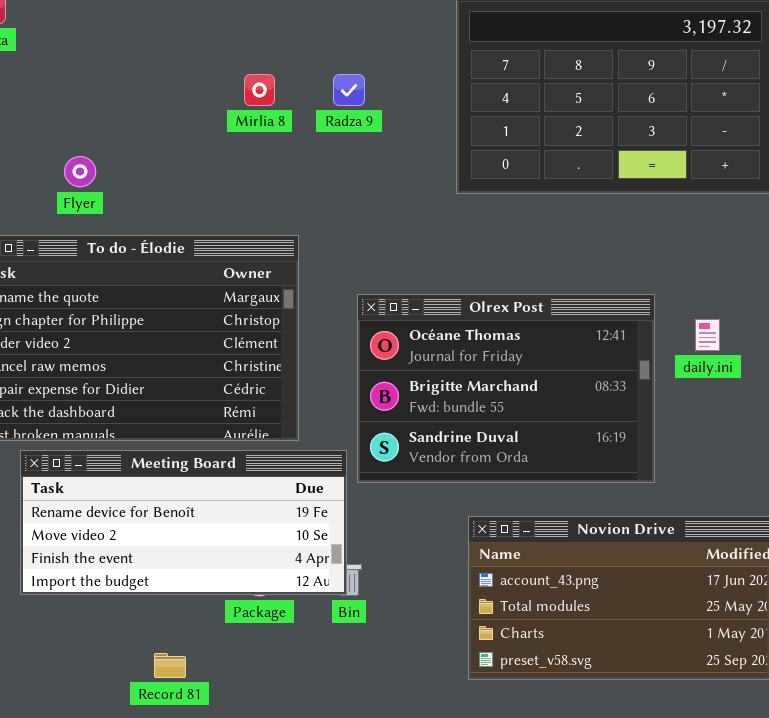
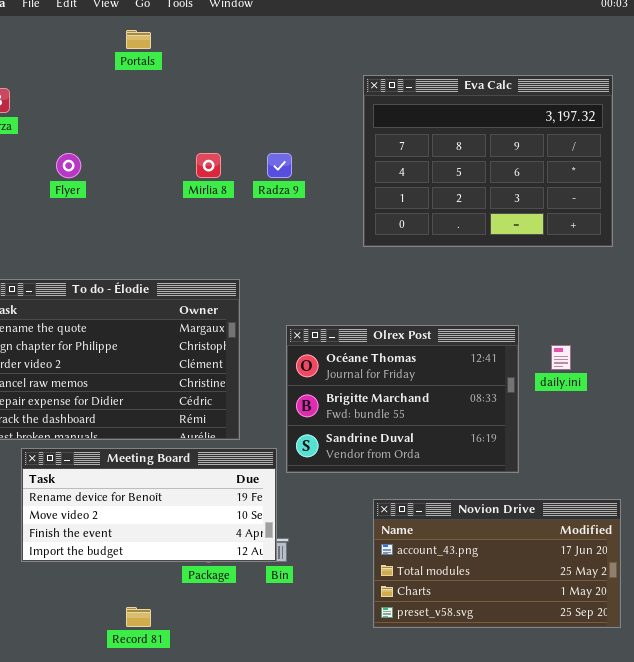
Flyer: [64,156,96,187] -> [56,153,81,178], moved

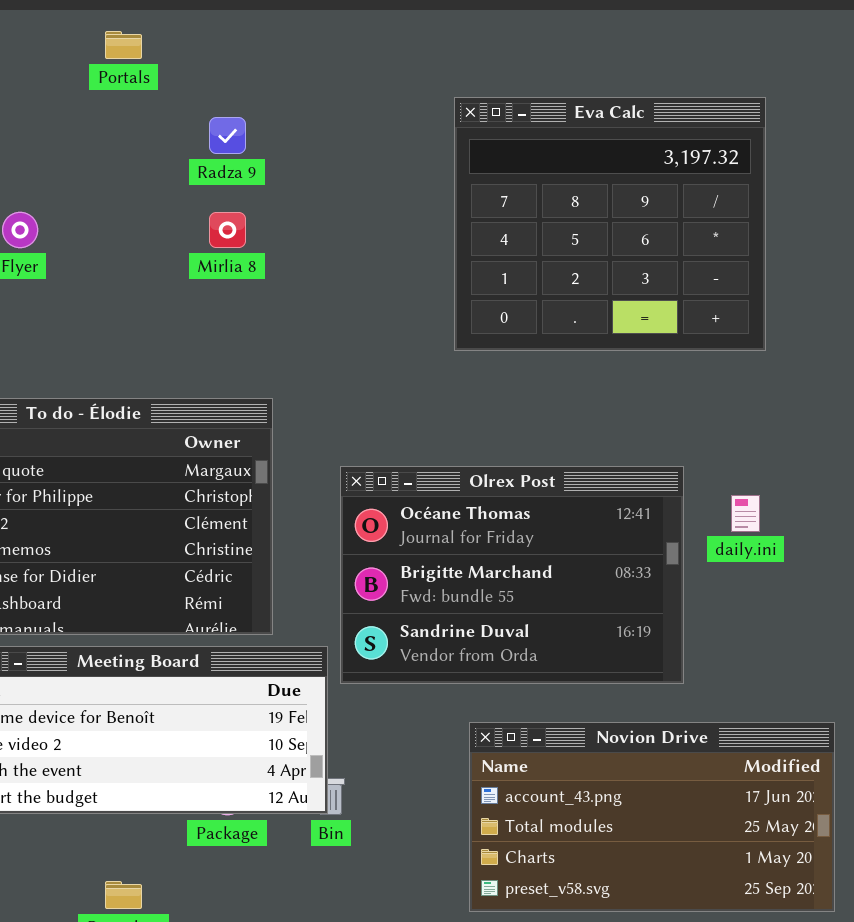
Eva Calc: [363,75,613,247] -> [454,97,766,351], resized
Radza 9: [267,153,292,178] -> [209,117,246,154], moved

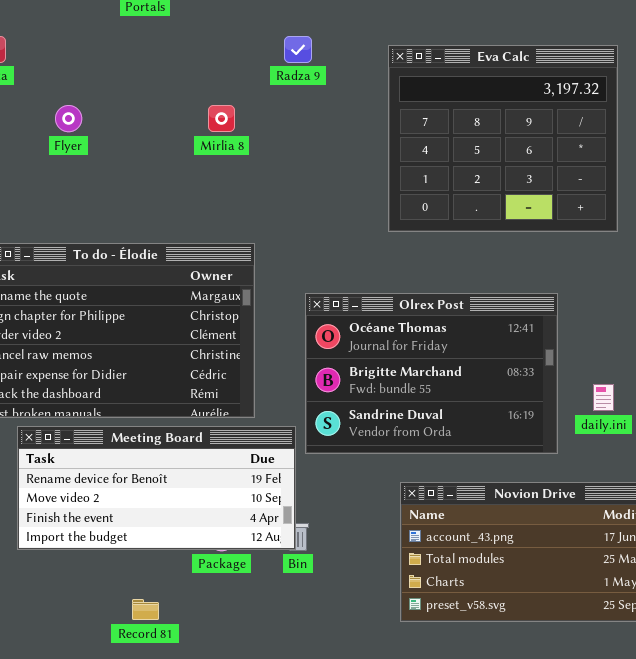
Eva Calc: [454,97,766,351] -> [388,45,618,232], moved
Radza 9: [209,117,246,154] -> [284,36,312,63], moved
daily.ini: [731,495,760,532] -> [593,384,614,411], moved

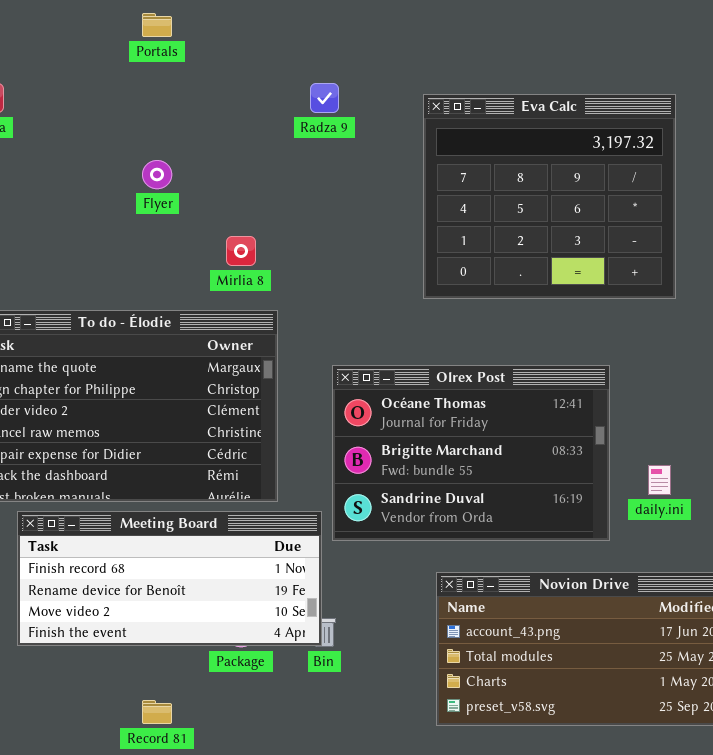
Flyer: [55,105,82,132] -> [142,160,172,189], moved
Mirlia 8: [208,105,235,132] -> [226,236,256,266], moved
Meeting Board: [17,426,296,550] -> [17,511,322,646], scrolled up 1 row

